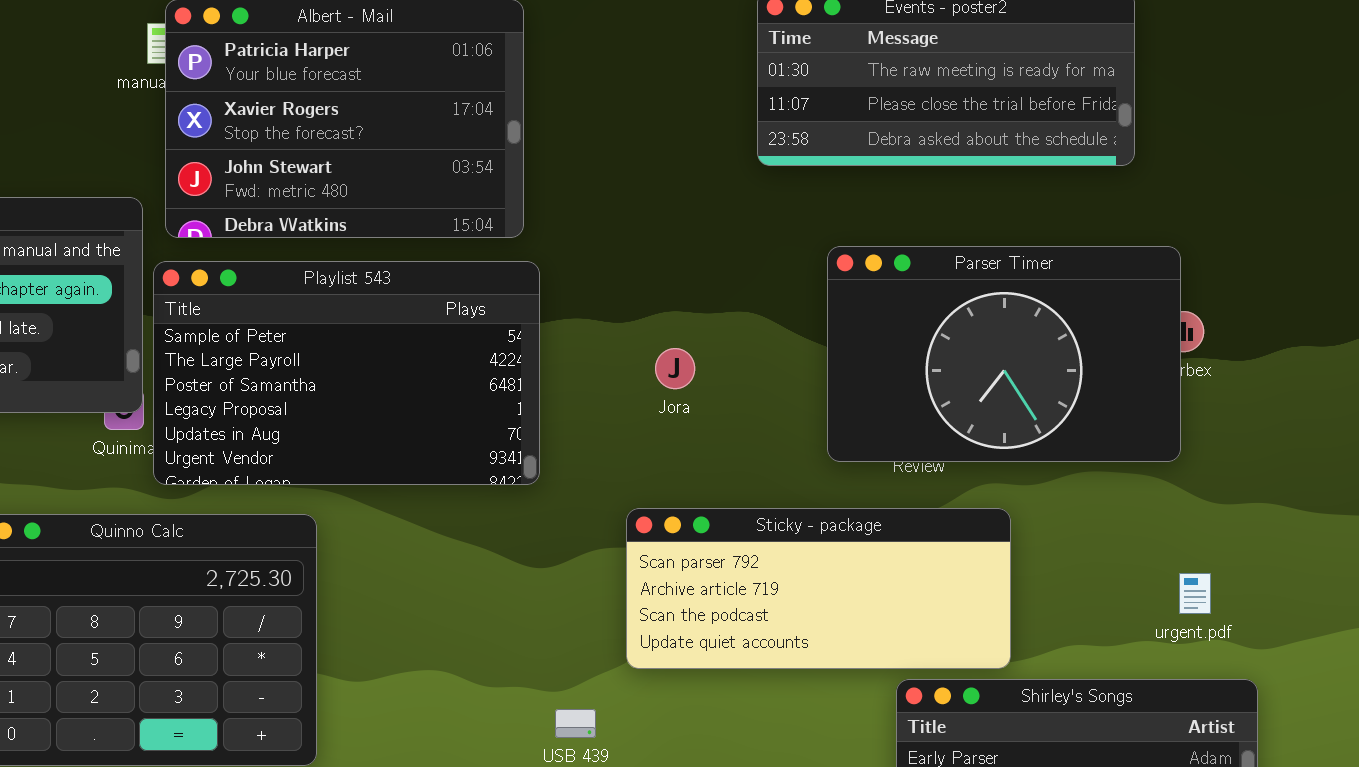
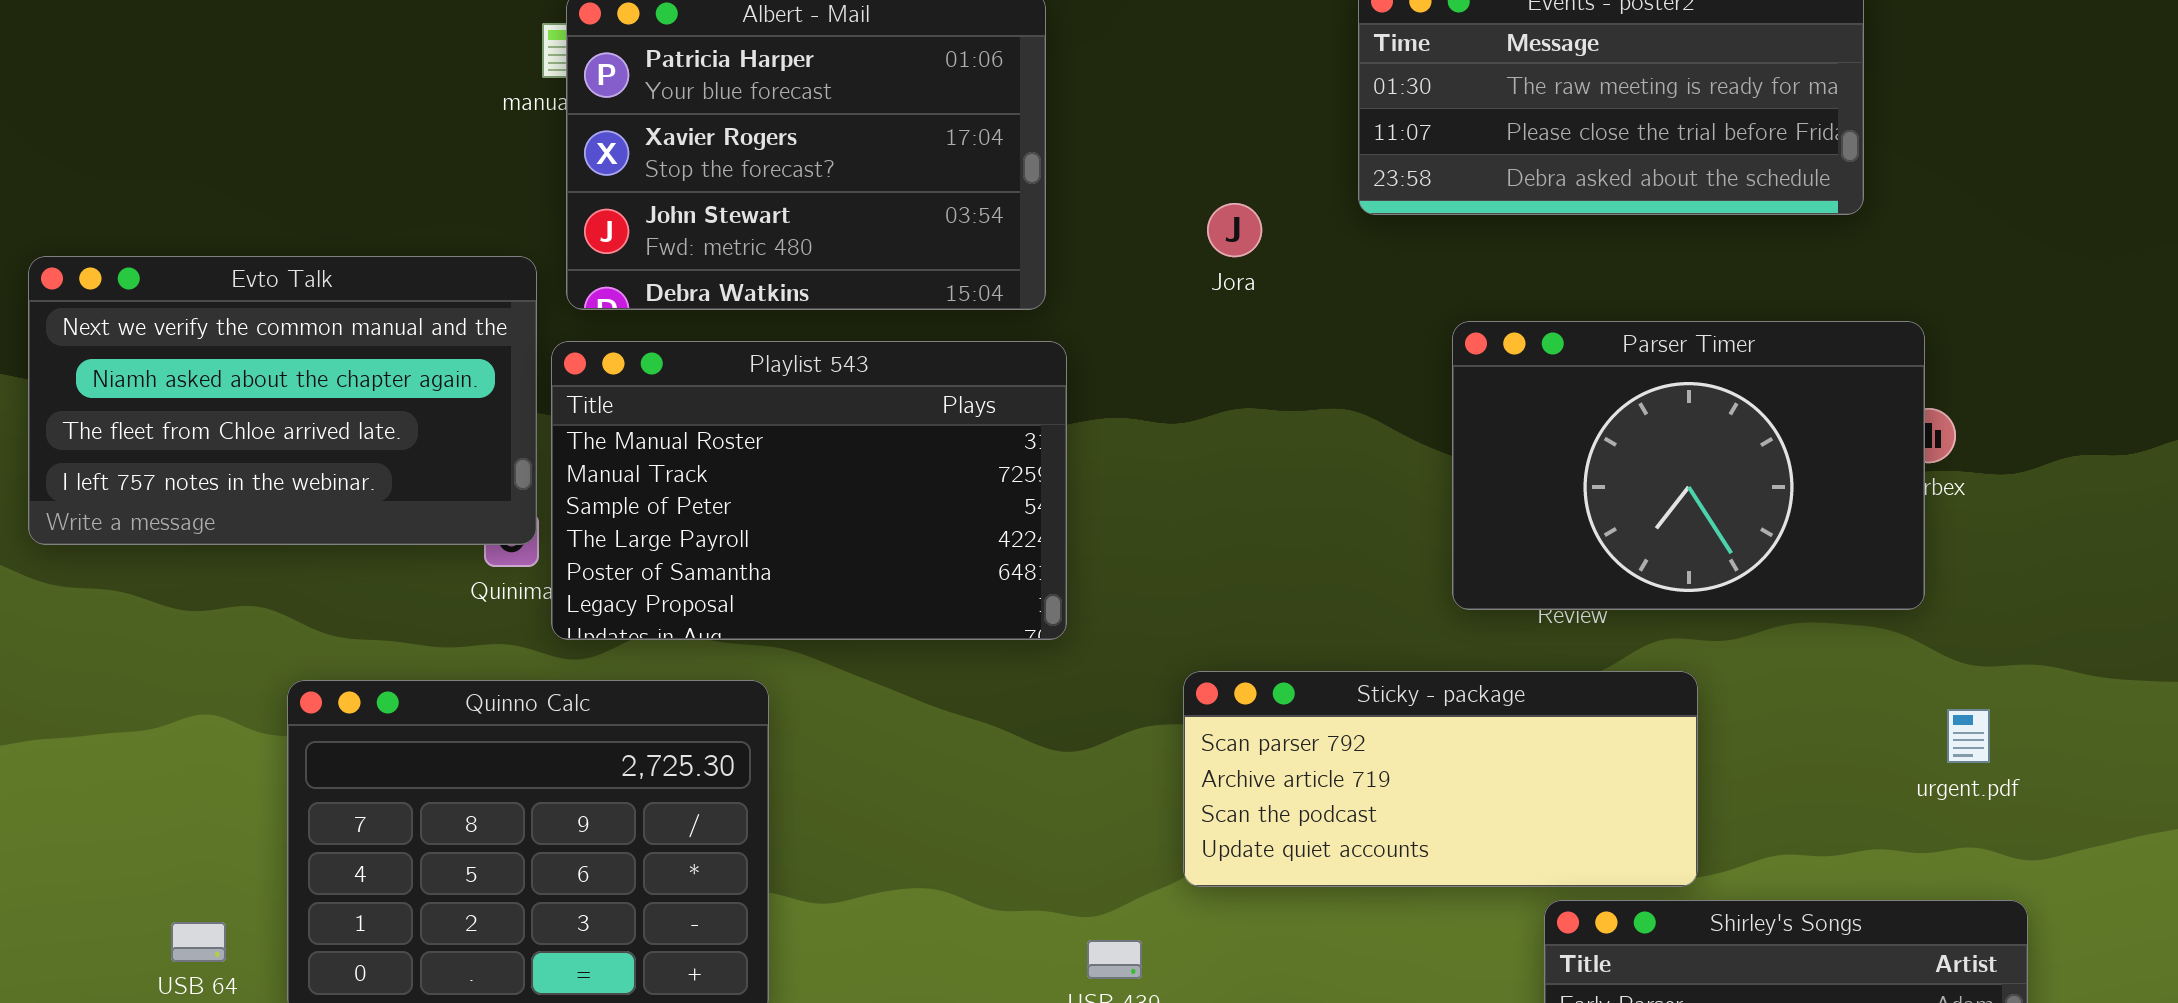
Playlist 543: [153,261,540,485] -> [551,341,1067,640], scrolled up 2 rows
Jora: [655,348,695,389] -> [1207,203,1262,257], moved
urgent.pdf: [1179,573,1211,614] -> [1947,709,1990,763], moved

